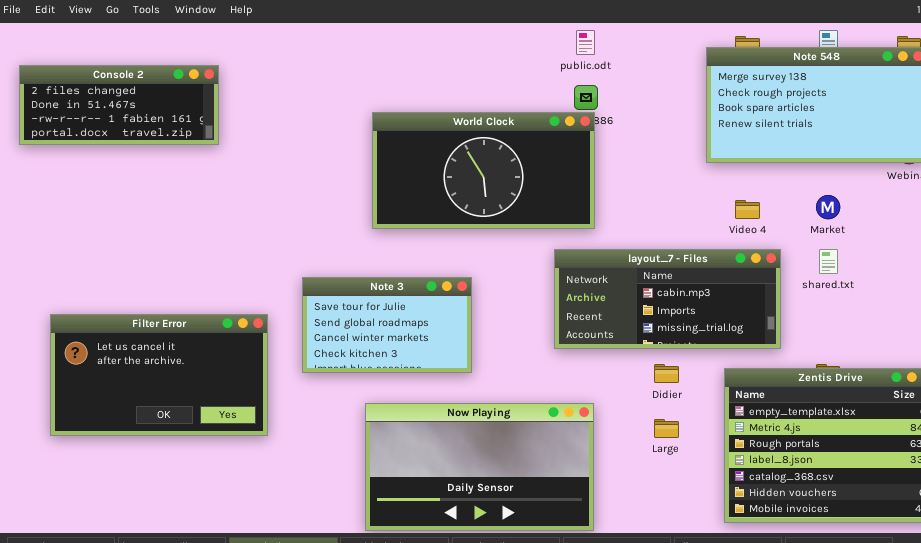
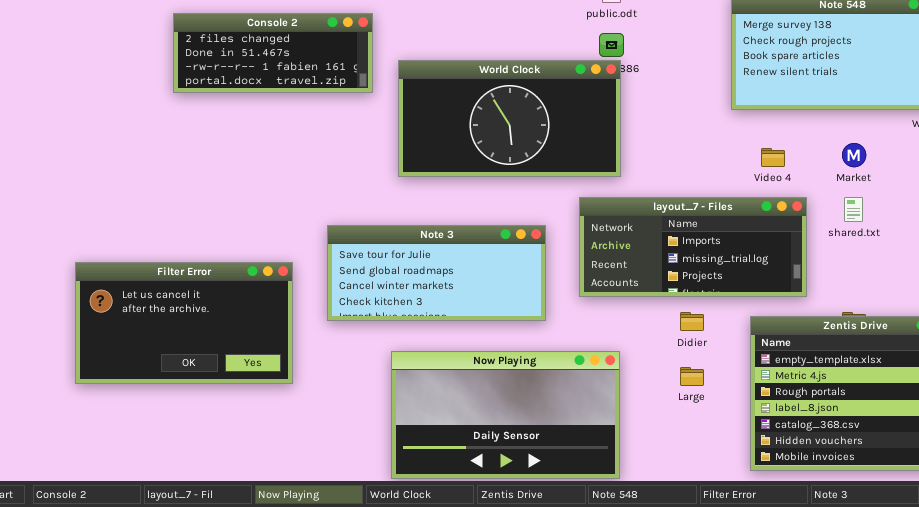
Console 2: [19,65,219,145] -> [173,13,373,93], moved
layout_7 - Files: [554,249,781,349] -> [579,197,807,297], scrolled down 1 row
Note 3: [302,277,472,373] -> [327,225,546,321], resized

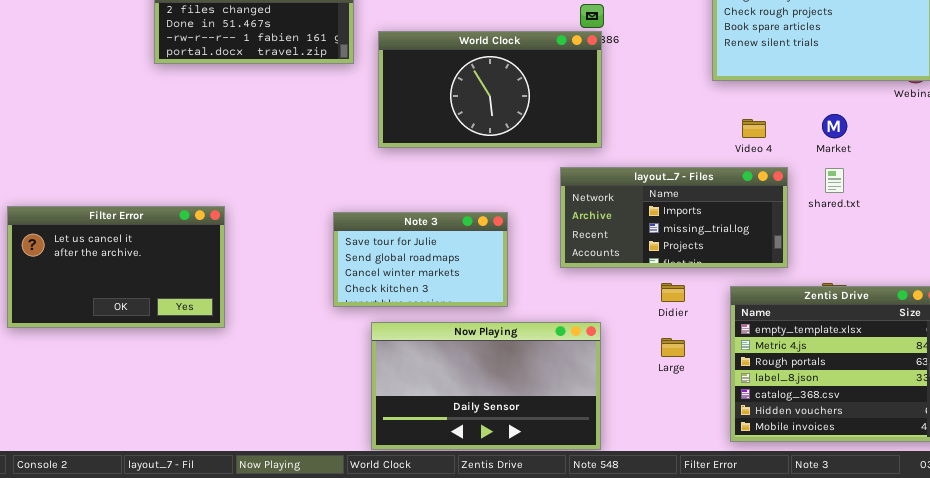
Note 3: [327,225,546,321] -> [333,212,508,307], moved, resized
Filter Error: [75,262,293,384] -> [7,206,225,328], moved

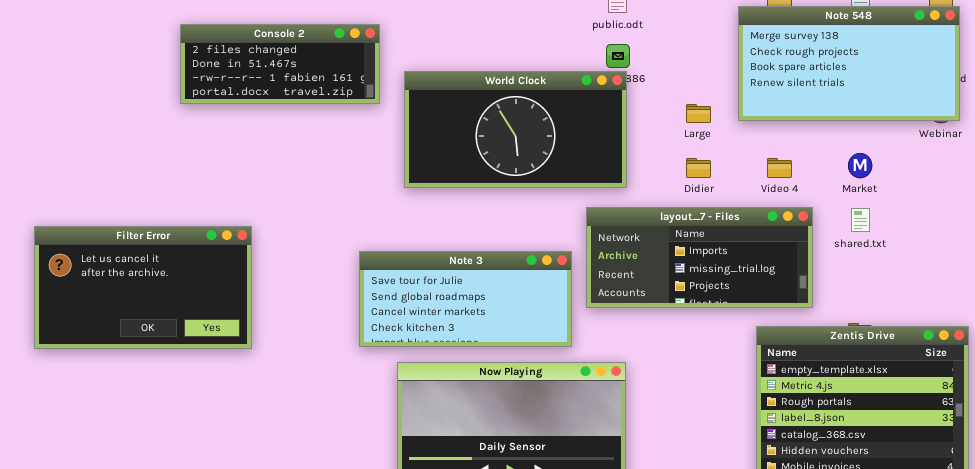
Filter Error: [7,206,225,328] -> [34,226,252,349], moved
Note 3: [333,212,508,307] -> [359,251,572,347], resized
Didier: [661,283,685,302] -> [686,158,711,178], moved
Large: [661,338,685,357] -> [686,104,711,123], moved

